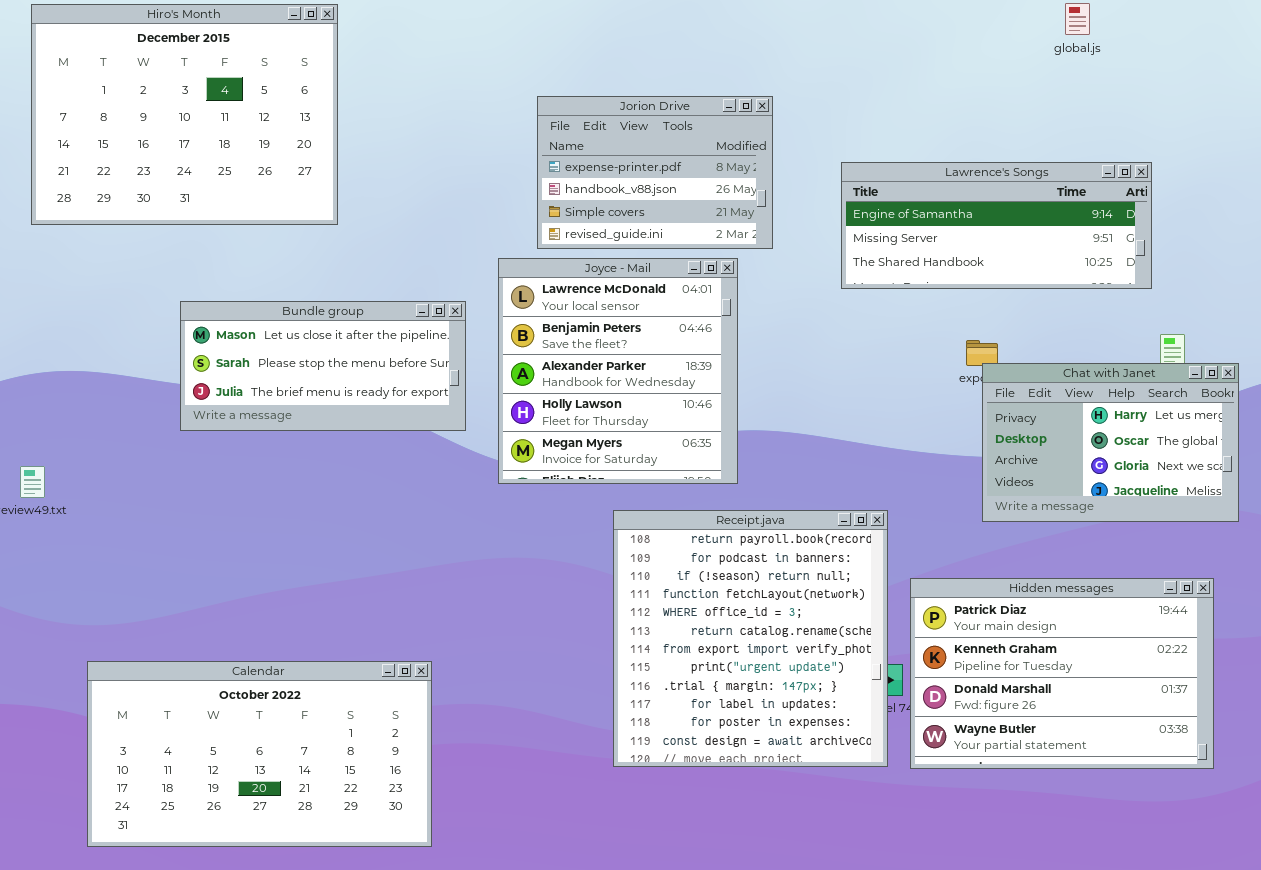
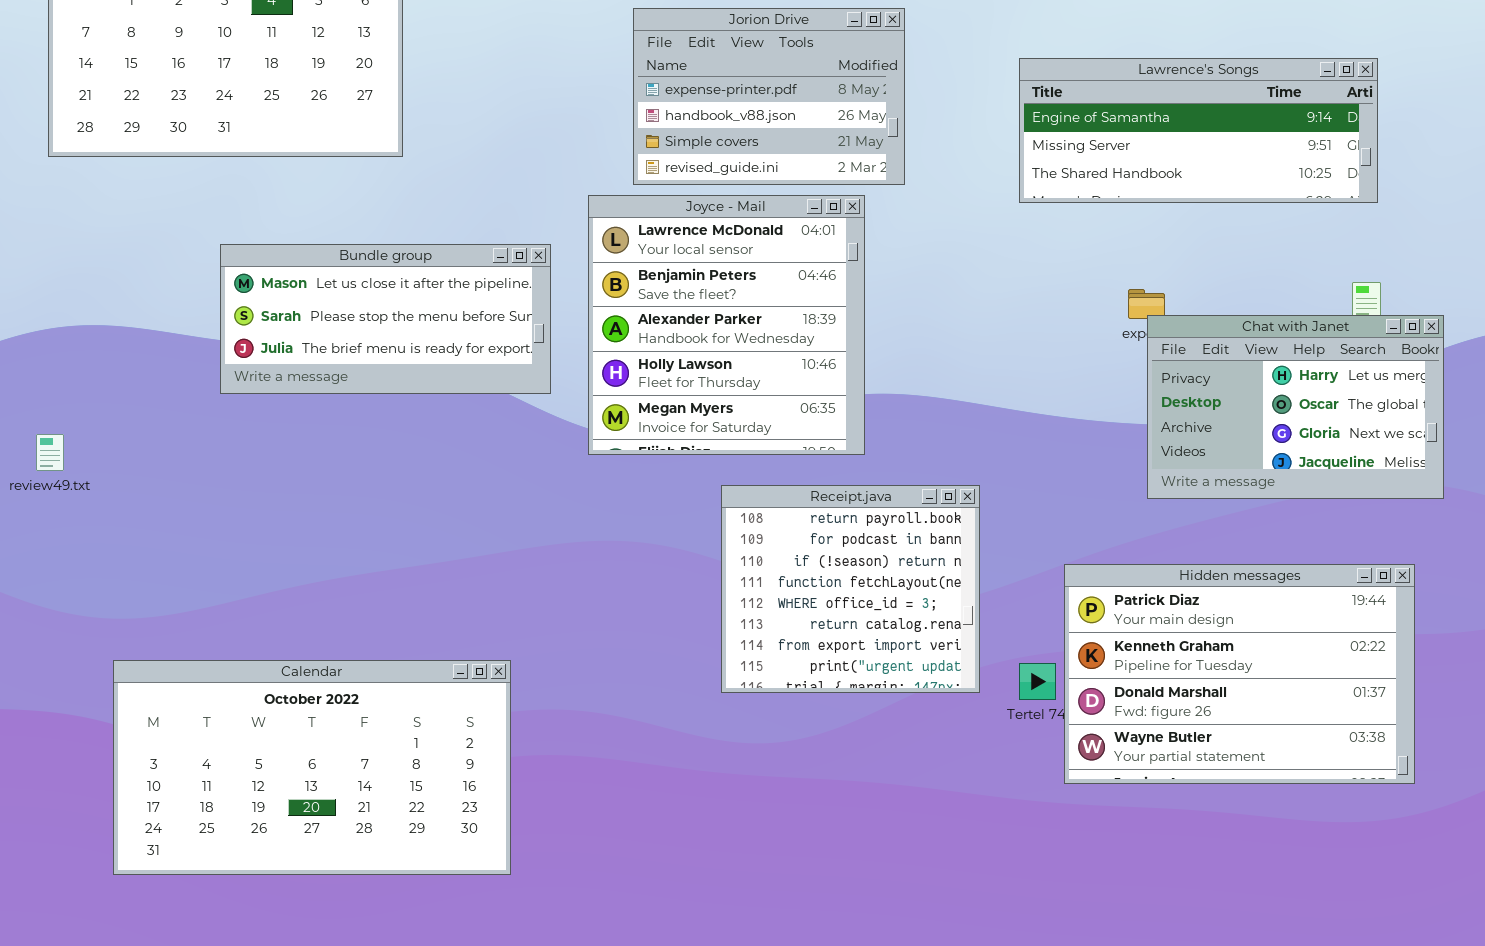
Lawrence's Songs: [841,162,1152,289] -> [1019,58,1378,203], moved
Receipt.java: [613,510,888,767] -> [721,485,980,693], resized

